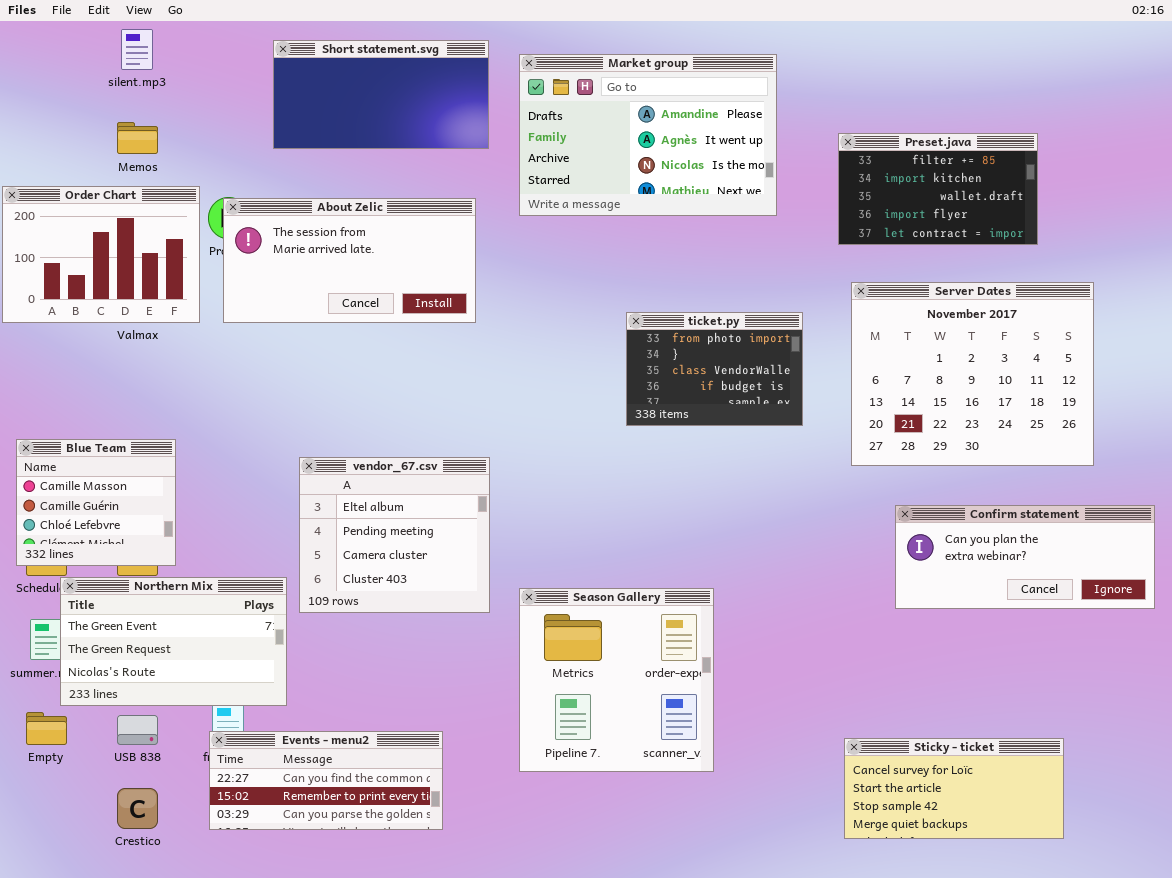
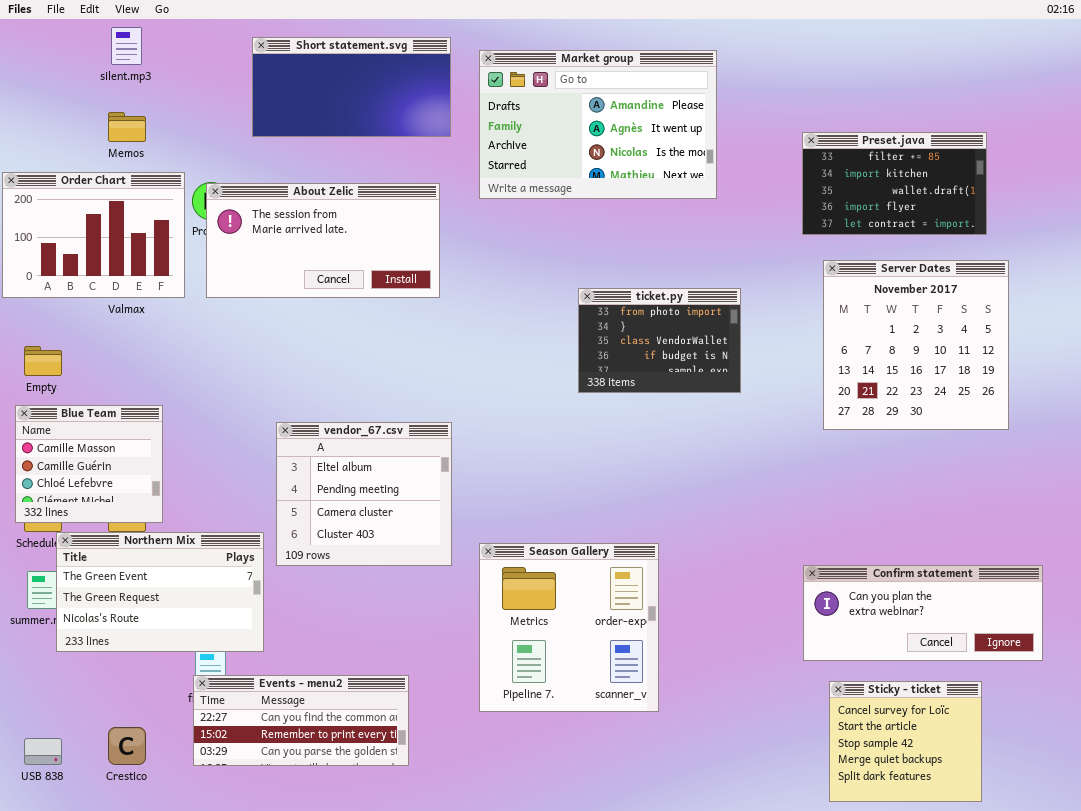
Preset.java: [838,133,1038,245] -> [802,132,987,235], moved
Server Dates: [851,282,1094,466] -> [823,260,1009,430], resized
Confirm statement: [895,505,1155,609] -> [803,565,1043,661], moved
Empty: [26,712,67,745] -> [24,346,62,376], moved
USB 838: [117,715,158,745] -> [24,738,62,765], moved
Sticky - ticket: [844,738,1064,839] -> [829,681,982,802], resized

